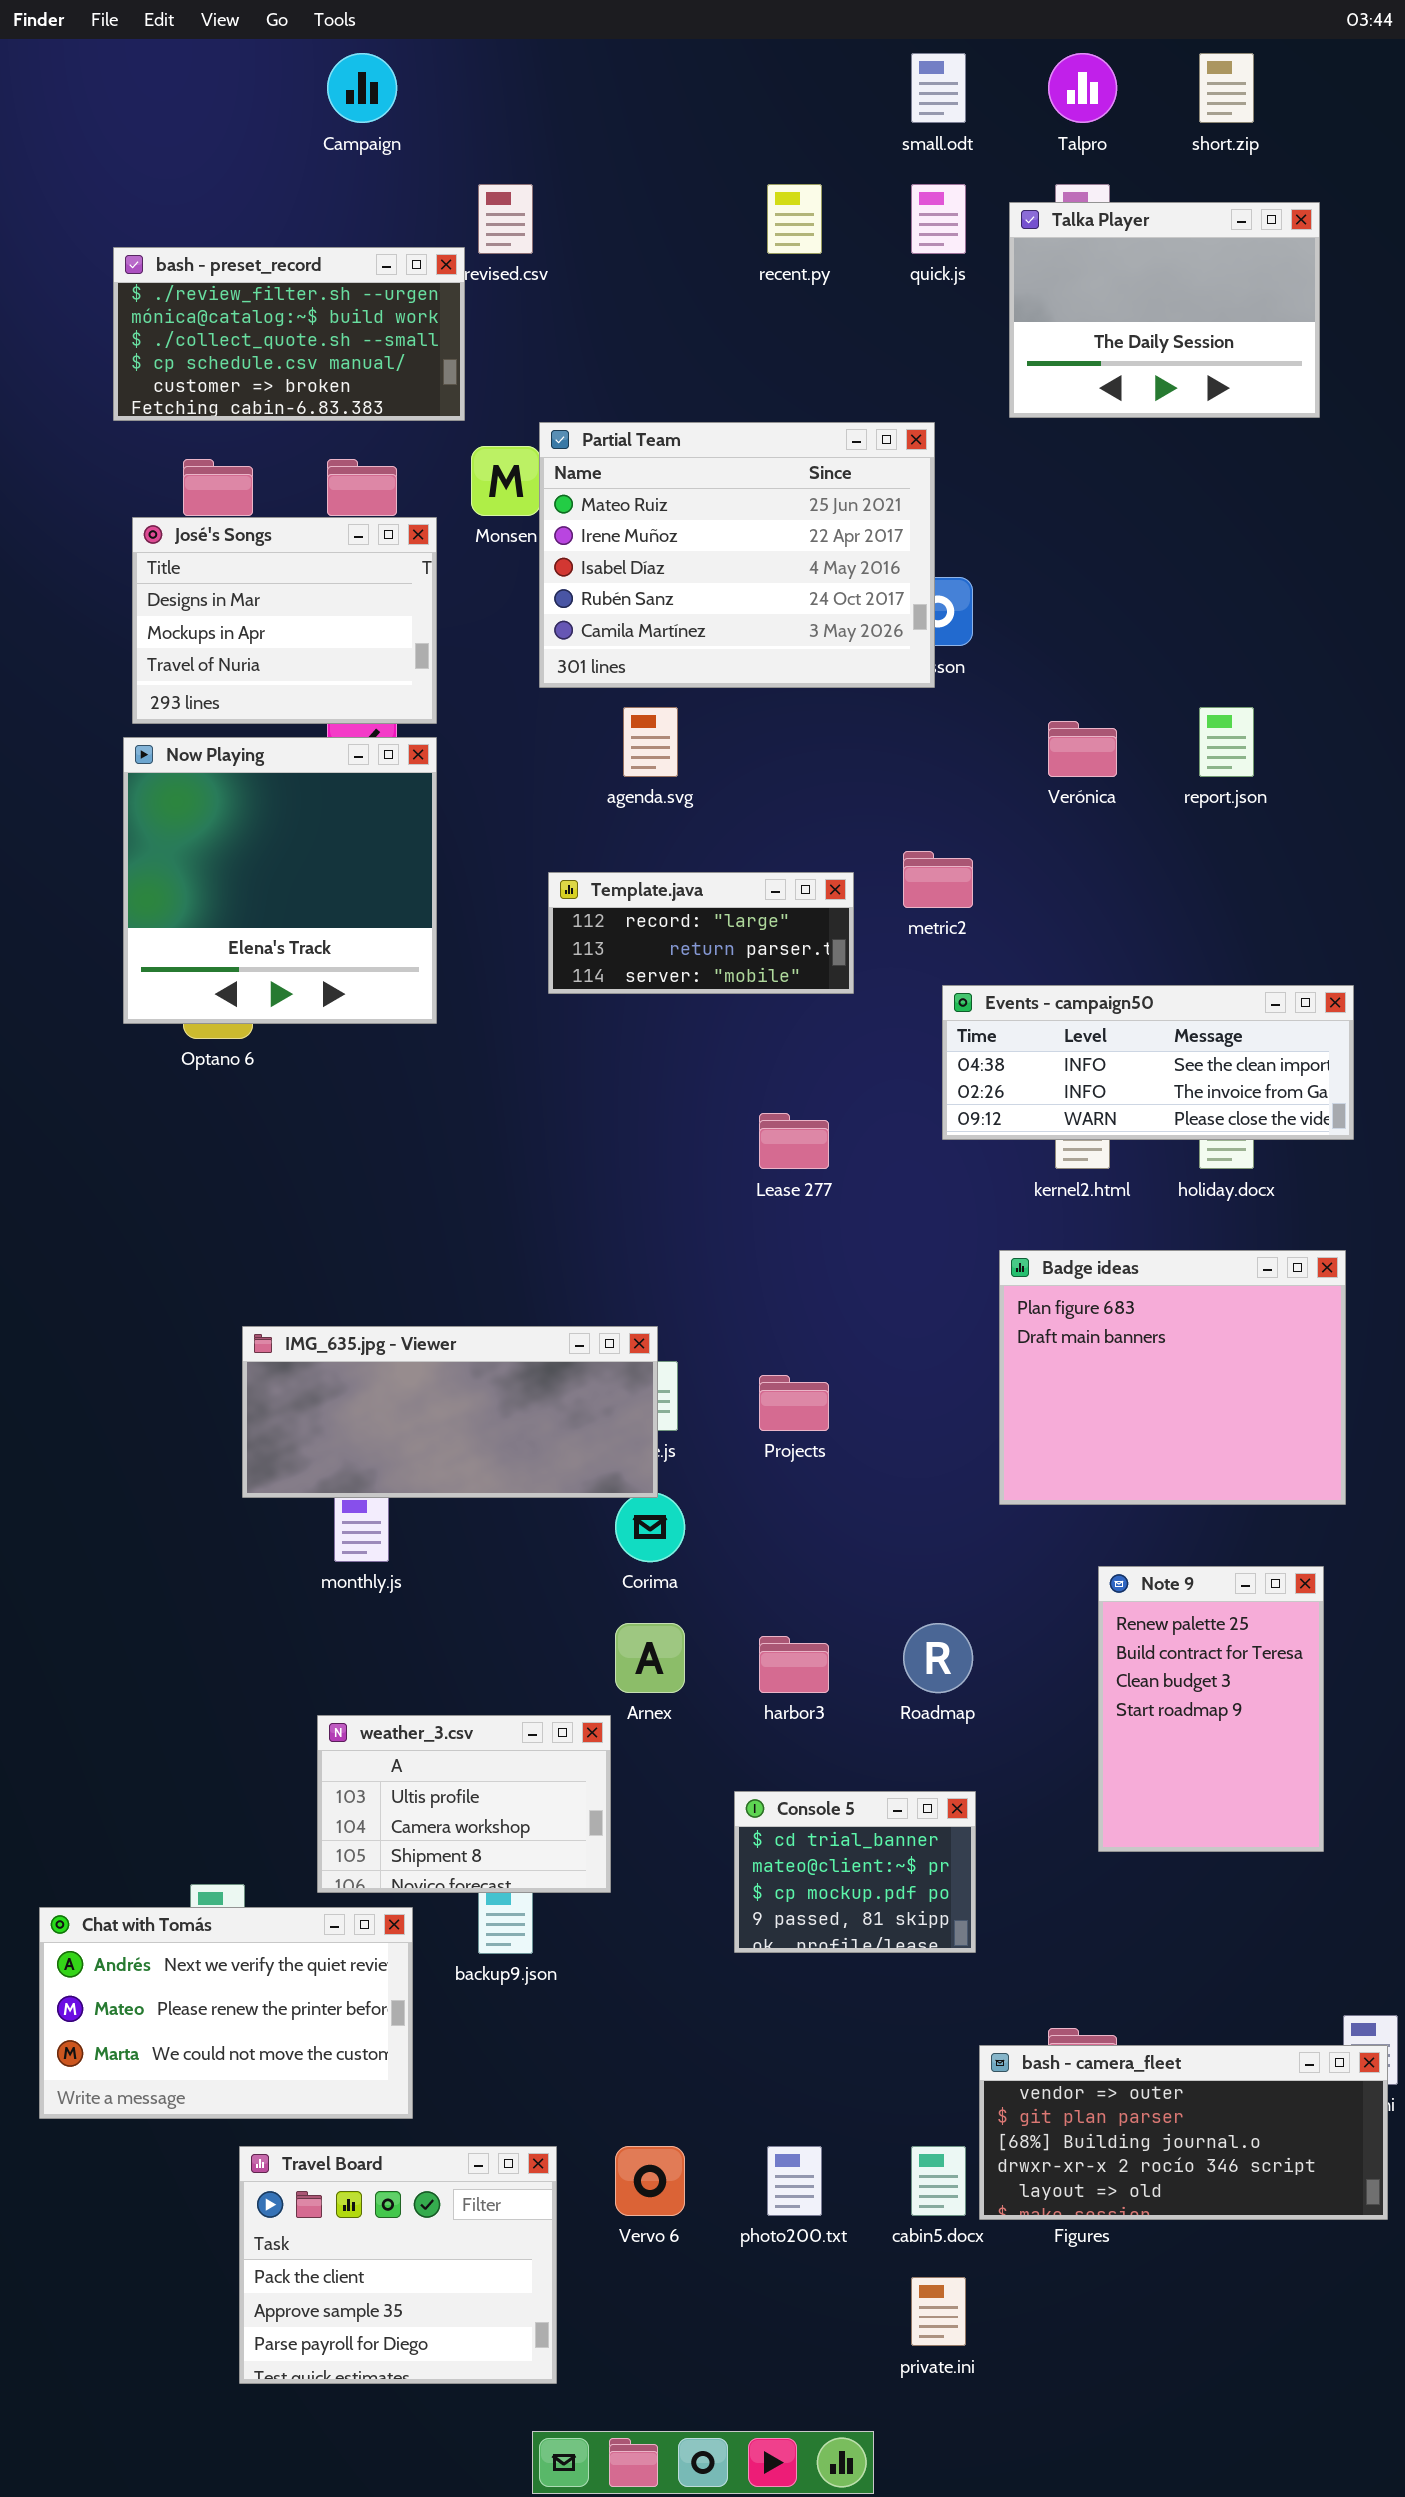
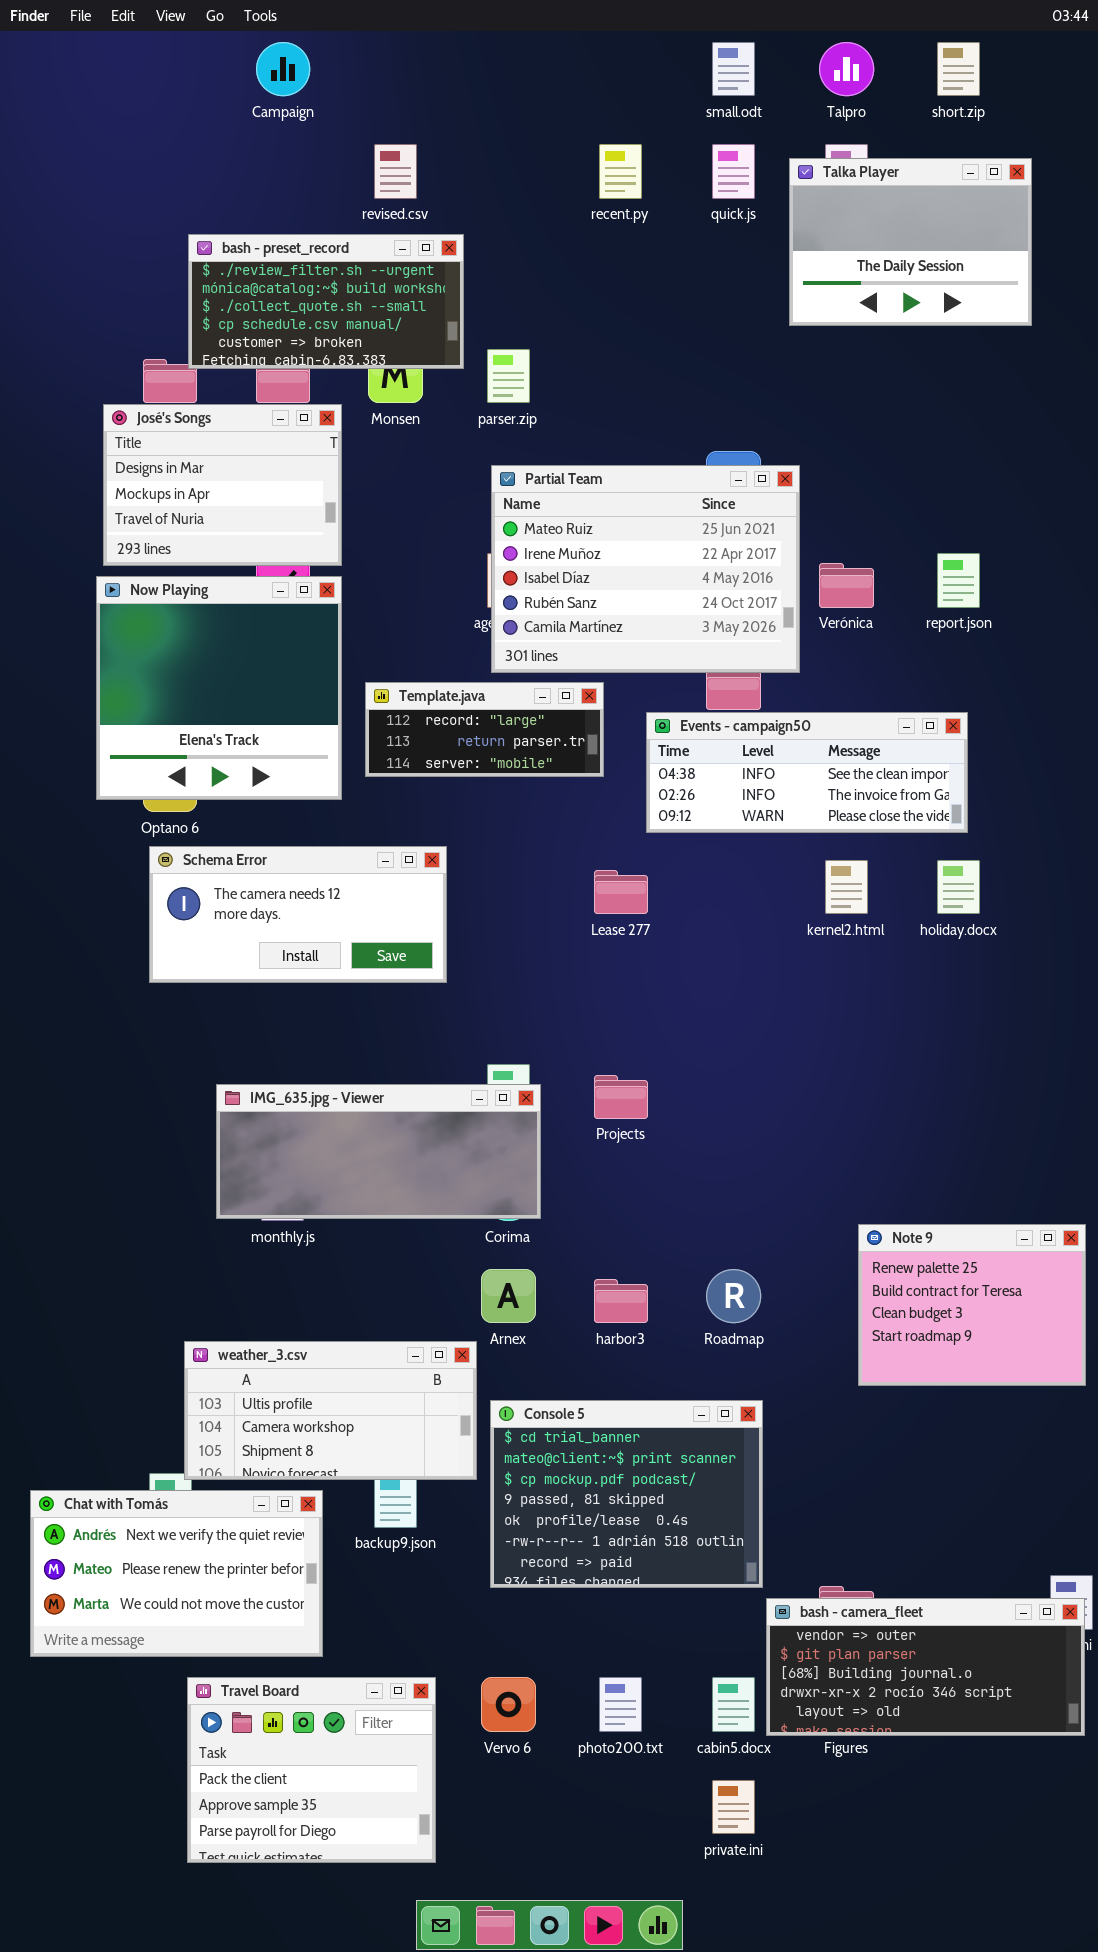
bash - preset_record: [113,247,465,421] -> [188,234,464,369], moved
Partial Team: [539,422,935,688] -> [491,465,800,673], moved
Template.java: [548,872,854,994] -> [365,682,604,777], moved
Events - campaign50: [942,985,1354,1140] -> [646,712,968,833], moved
Schema Error: none -> [149,846,447,983], opened
Badge ideas: [999,1250,1346,1505] -> none, closed
IMG_635.jpg - Viewer: [242,1326,658,1498] -> [216,1084,541,1219], moved
Note 9: [1098,1566,1324,1852] -> [858,1224,1086,1386], resized
weather_3.csv: [317,1715,611,1893] -> [184,1341,477,1480], resized
Console 5: [734,1791,976,1953] -> [490,1400,763,1588], resized

